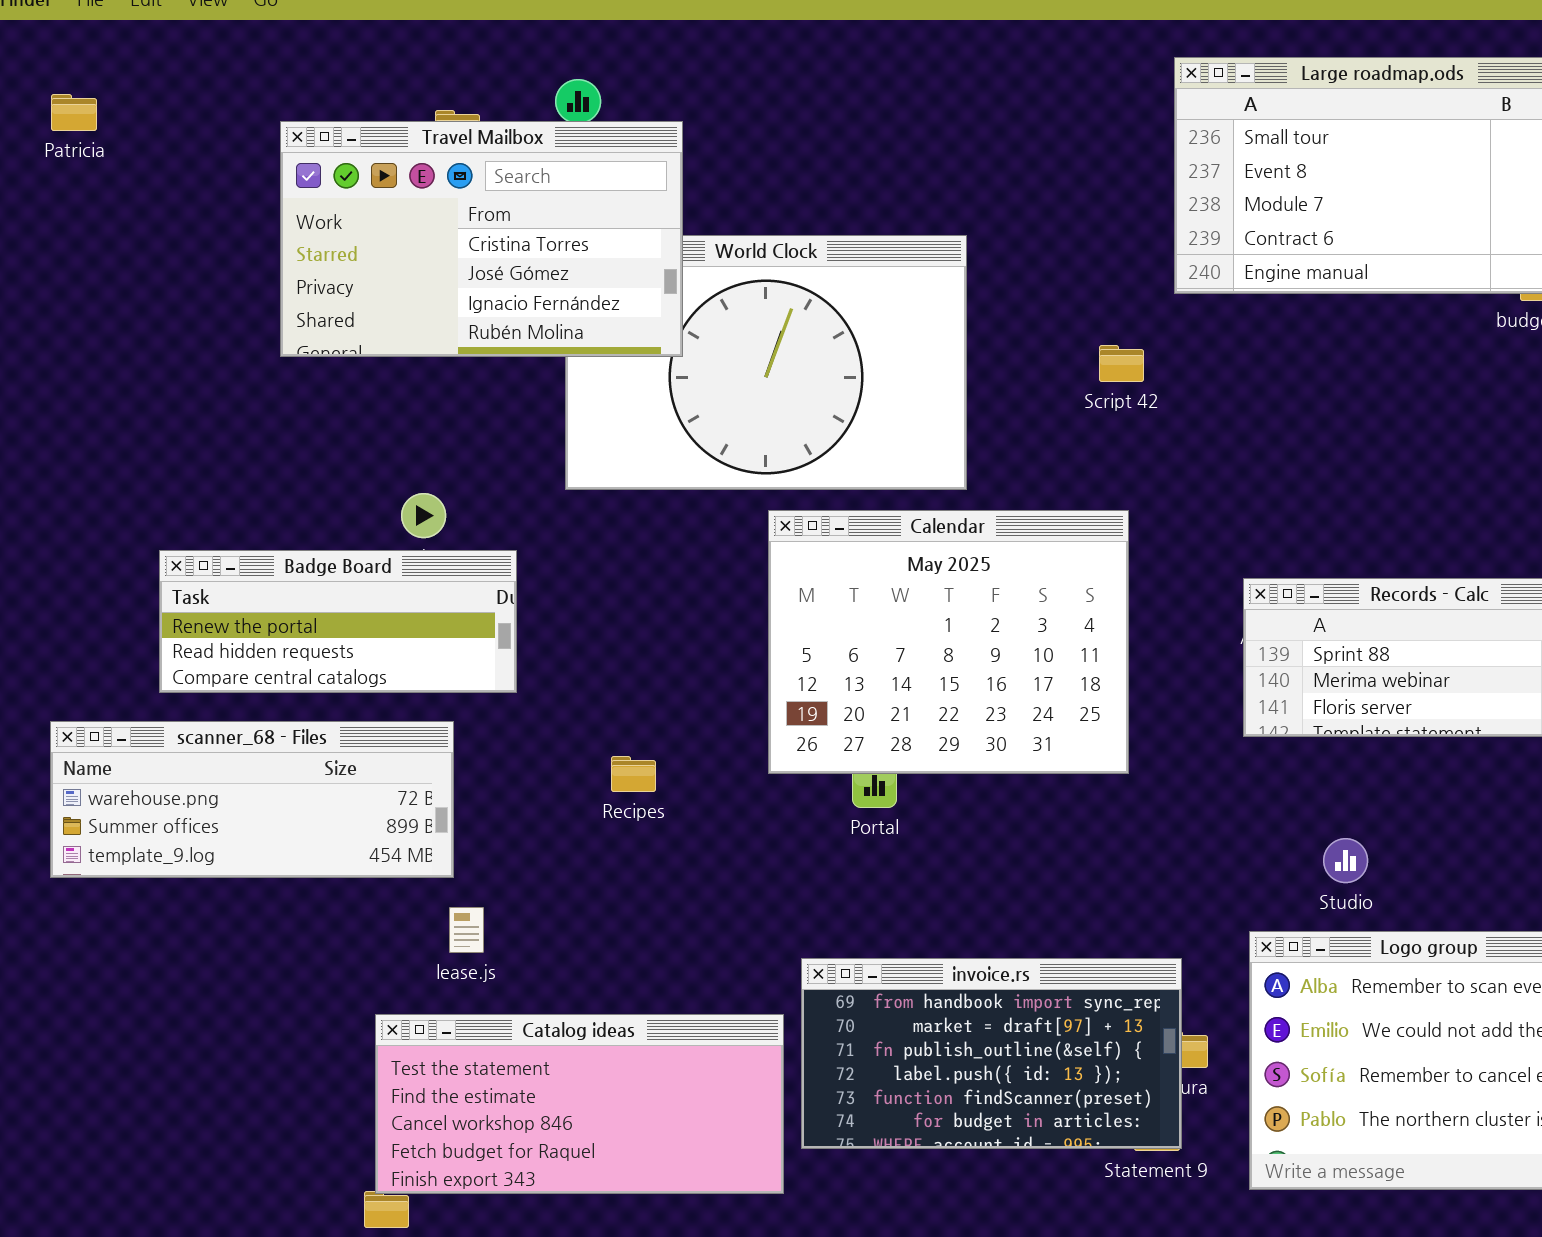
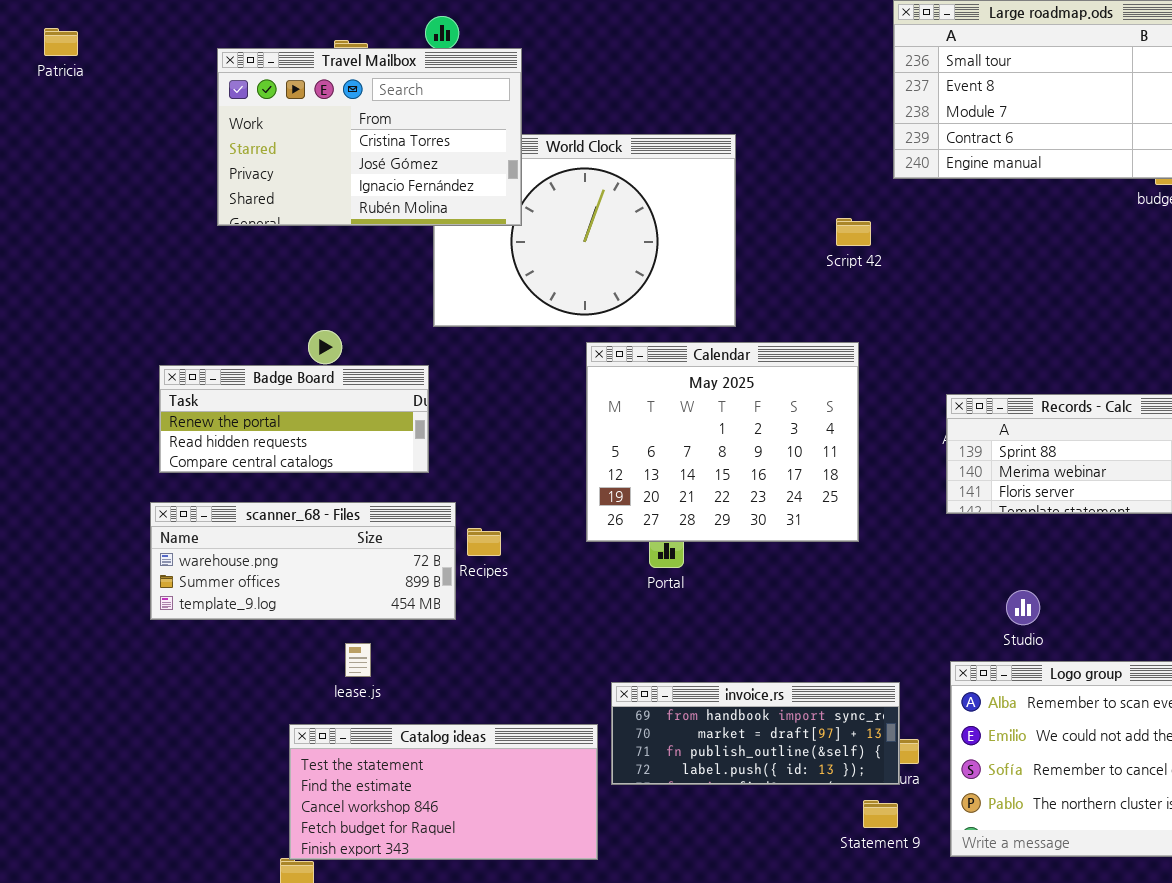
Badge Board: [159,550,517,693] -> [159,365,429,473], moved
scanner_68 - Files: [50,721,454,878] -> [150,502,456,620], moved
invoice.rs: [801,958,1182,1149] -> [611,682,900,785], resized

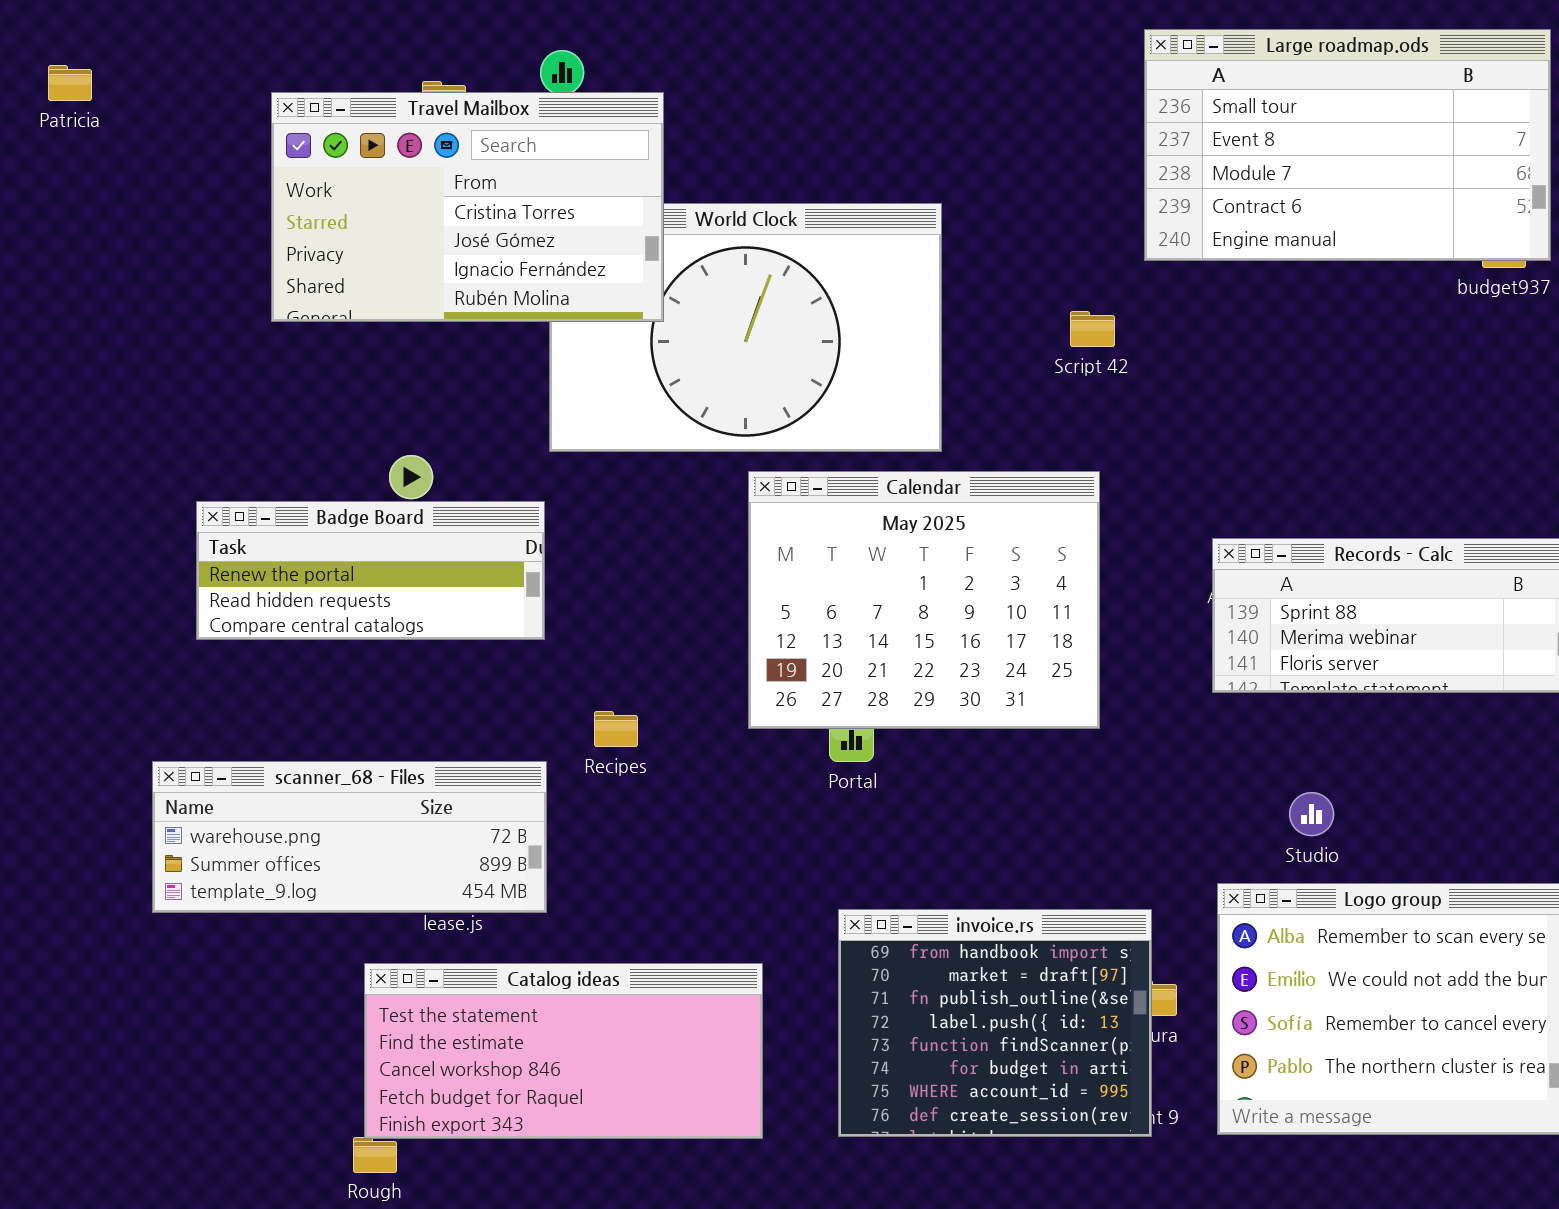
scanner_68 - Files: [150,502,456,620] -> [152,761,547,913], moved
invoice.rs: [611,682,900,785] -> [838,909,1152,1137], resized

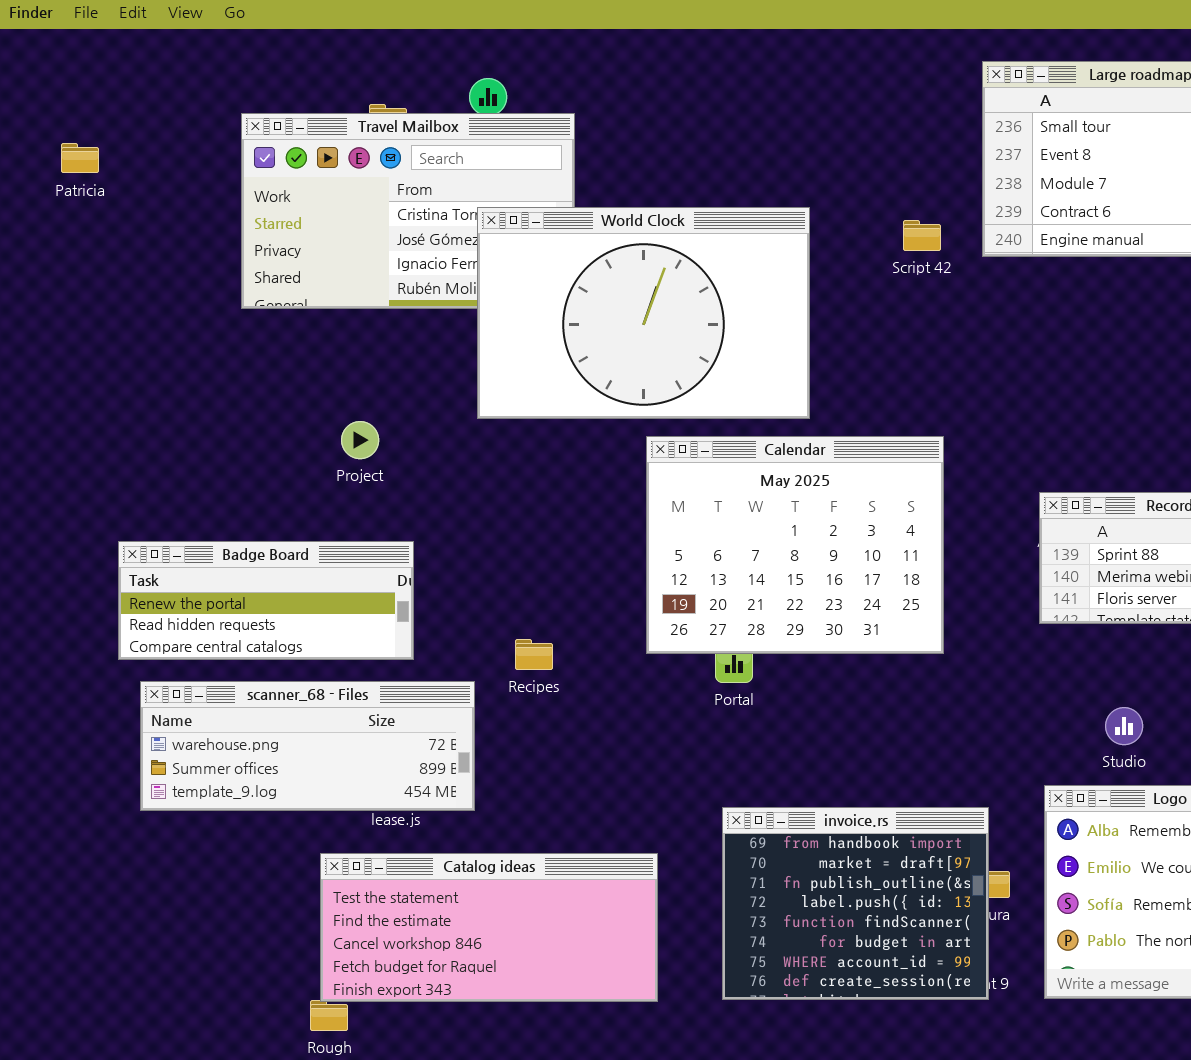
Patricia: [48,65,92,101] -> [61,143,99,173], moved
World Clock: [549,203,942,452] -> [477,207,810,419], raised
Script 42: [1070,311,1115,347] -> [903,220,941,251], moved
Badge Board: [196,501,545,640] -> [118,541,414,660], moved

